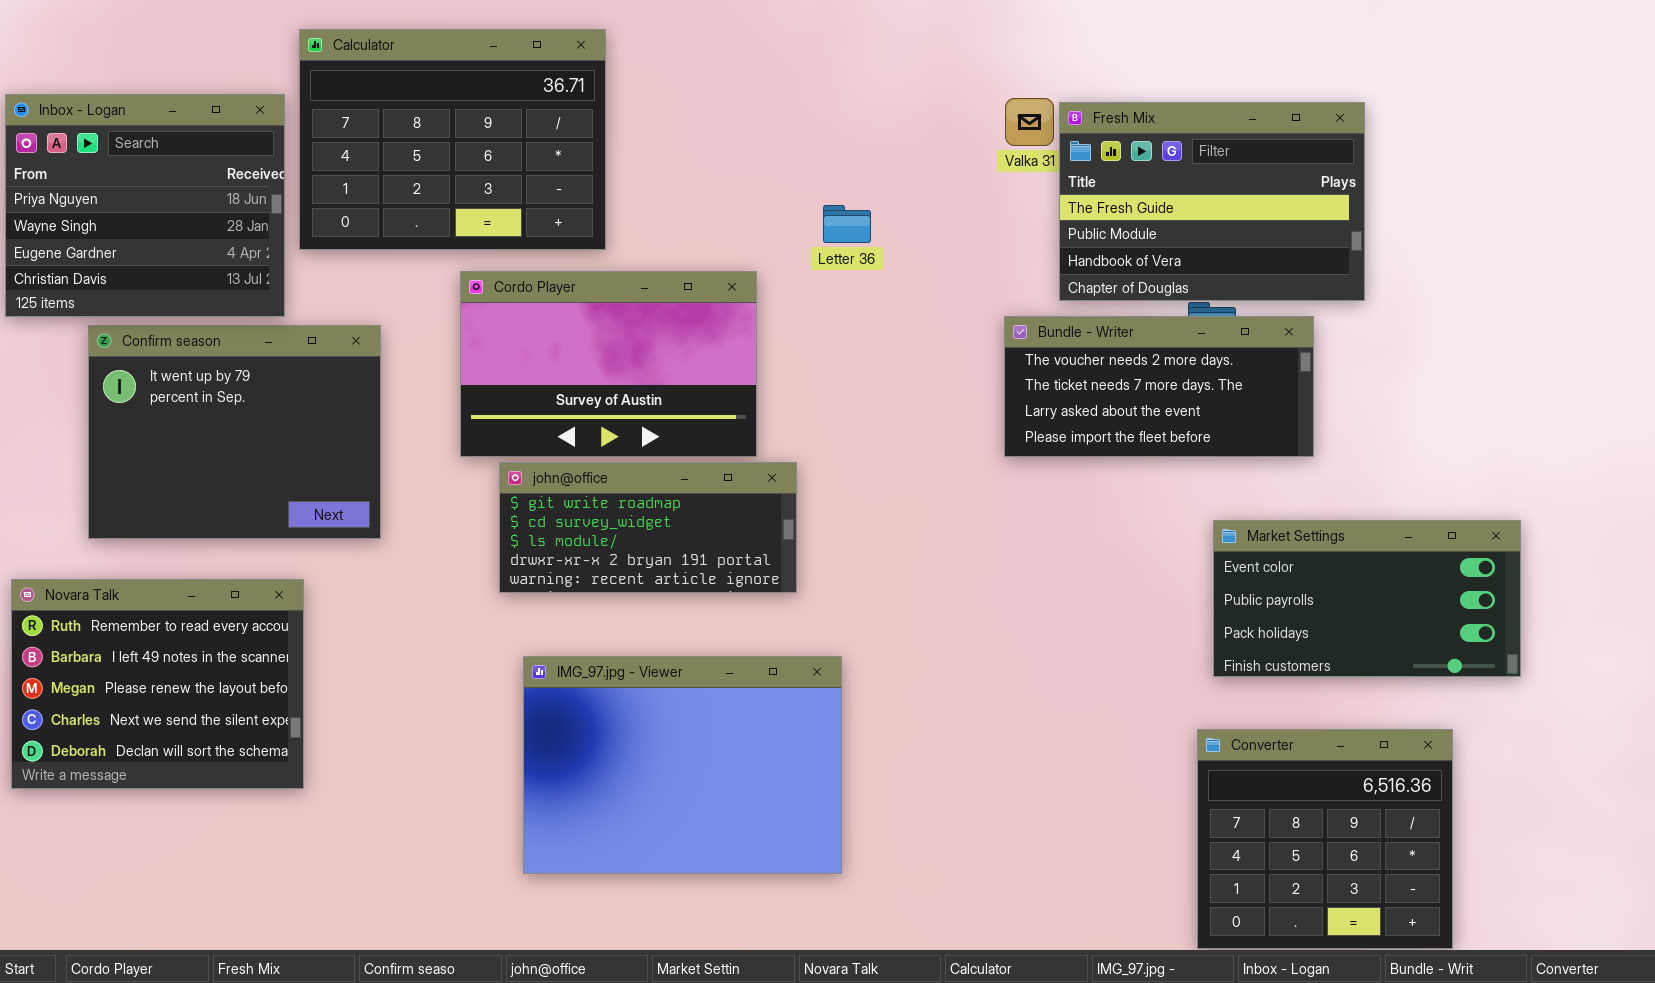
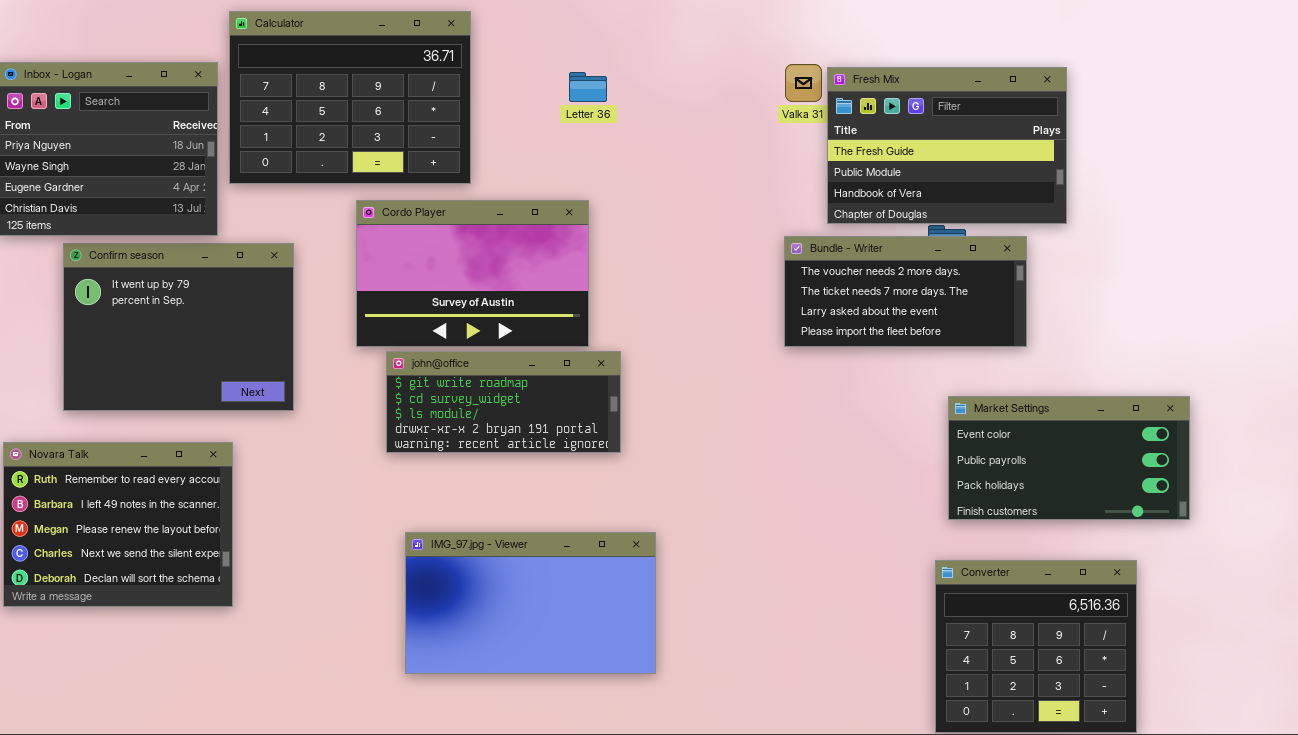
Letter 36: [823,205,871,243] -> [569,72,607,102], moved
IMG_97.jpg - Viewer: [523,656,842,874] -> [405,532,656,674], resized

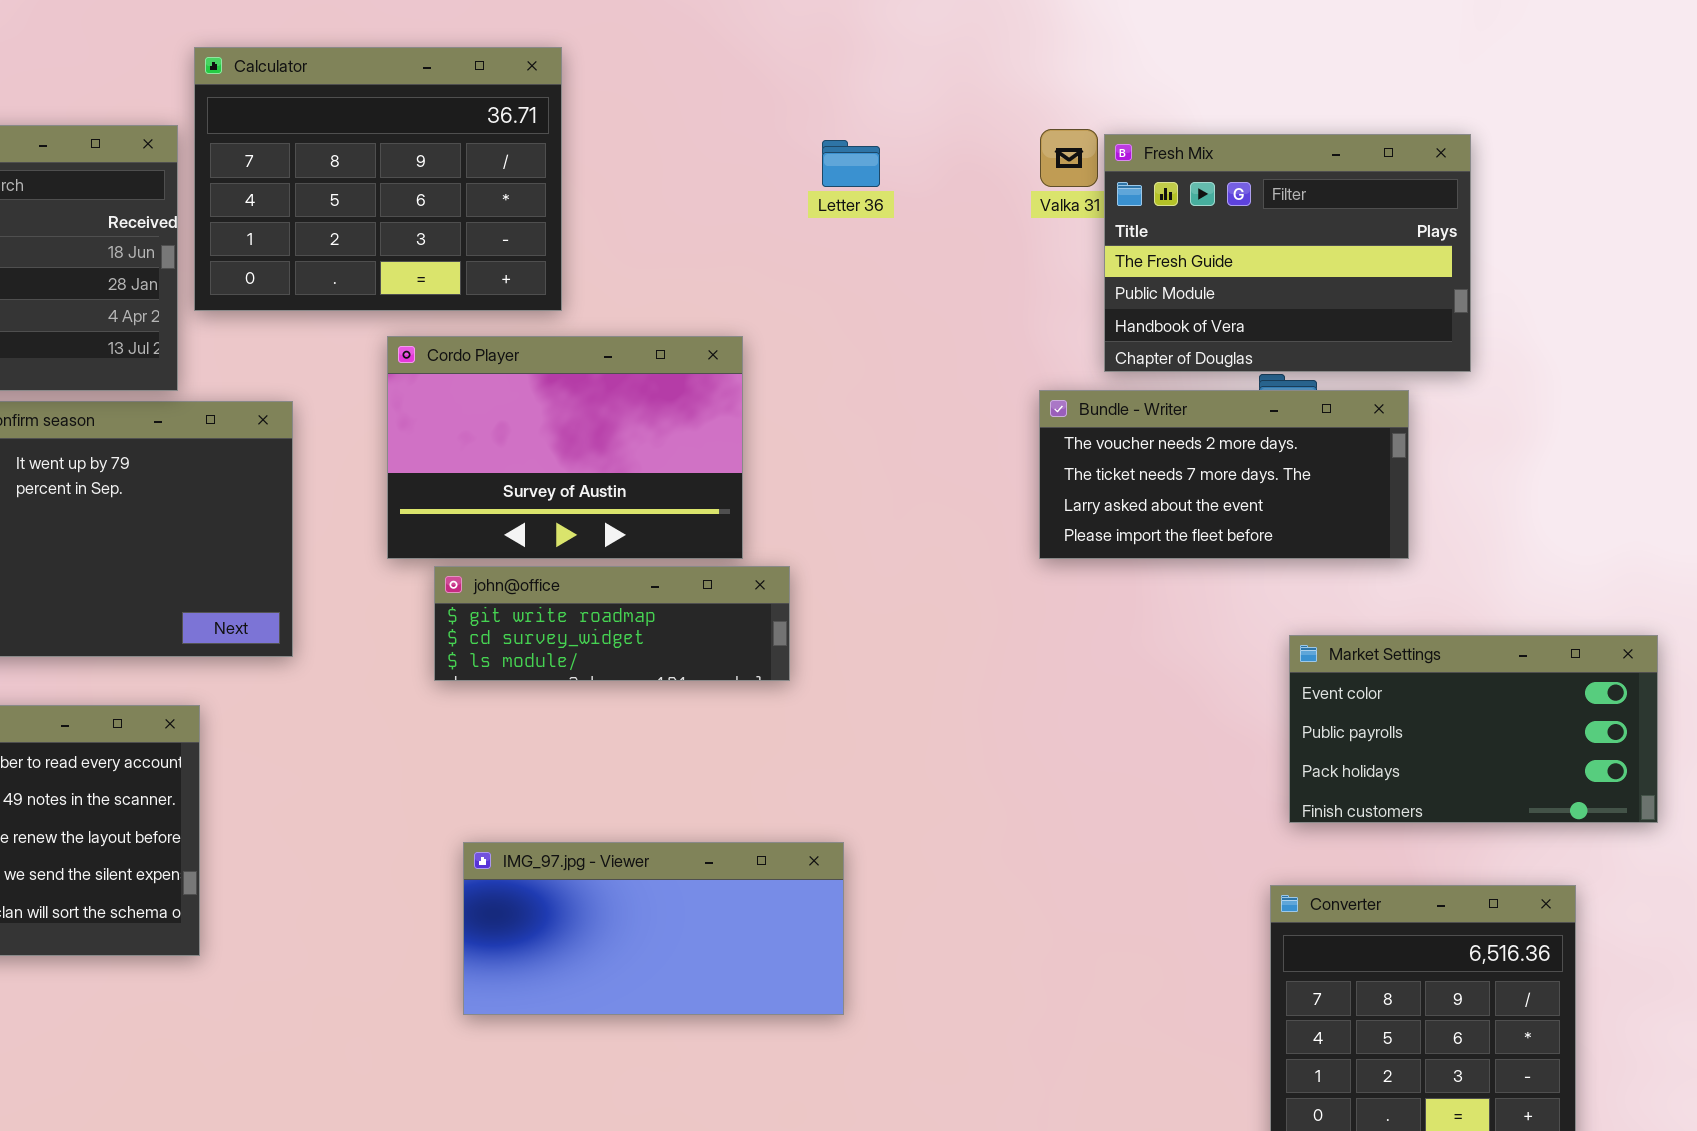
Letter 36: [569,72,607,102] -> [822,140,880,187], moved
john@office: [386,351,621,453] -> [434,566,790,681], resized
IMG_97.jpg - Viewer: [405,532,656,674] -> [463,842,844,1015], resized

